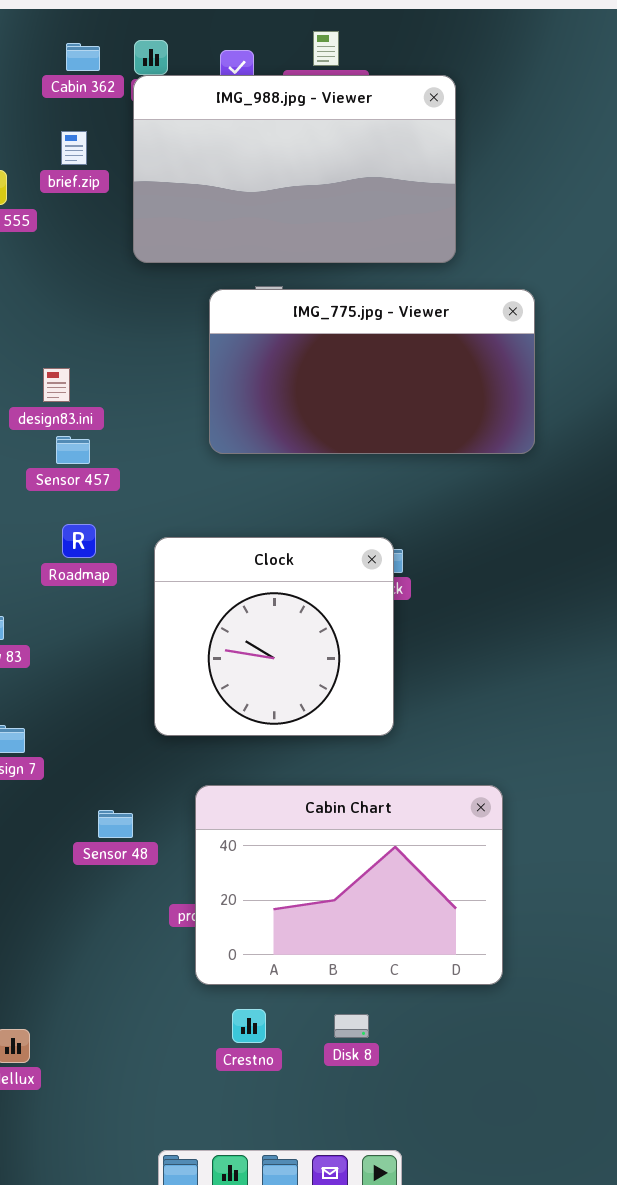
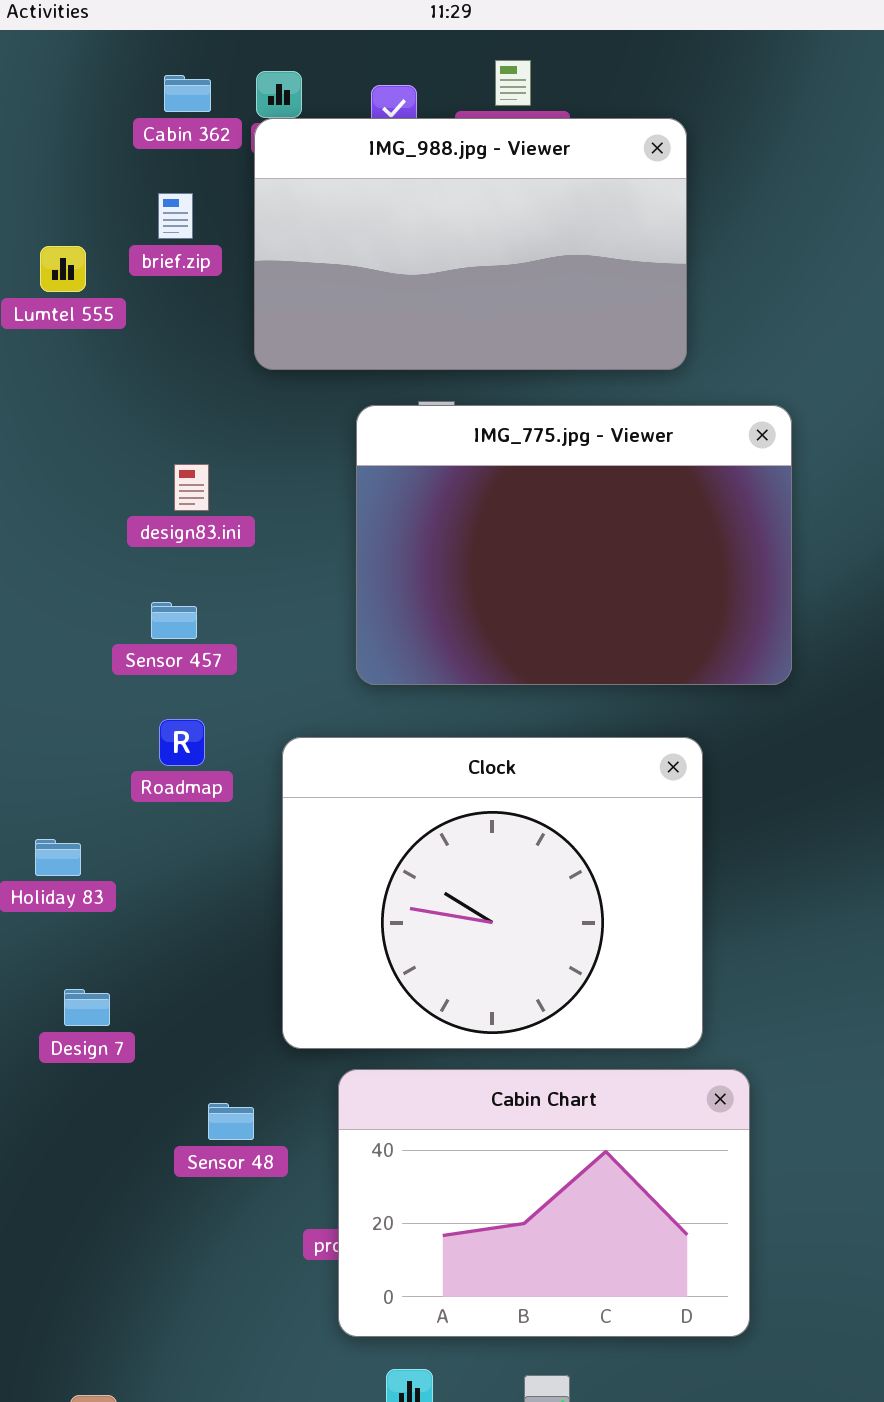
IMG_775.jpg - Viewer: [209,289,535,454] -> [356,405,792,685], resized
design83.ini: [43,368,70,402] -> [174,464,209,511], moved
Clock: [154,537,394,736] -> [282,737,703,1049], resized

